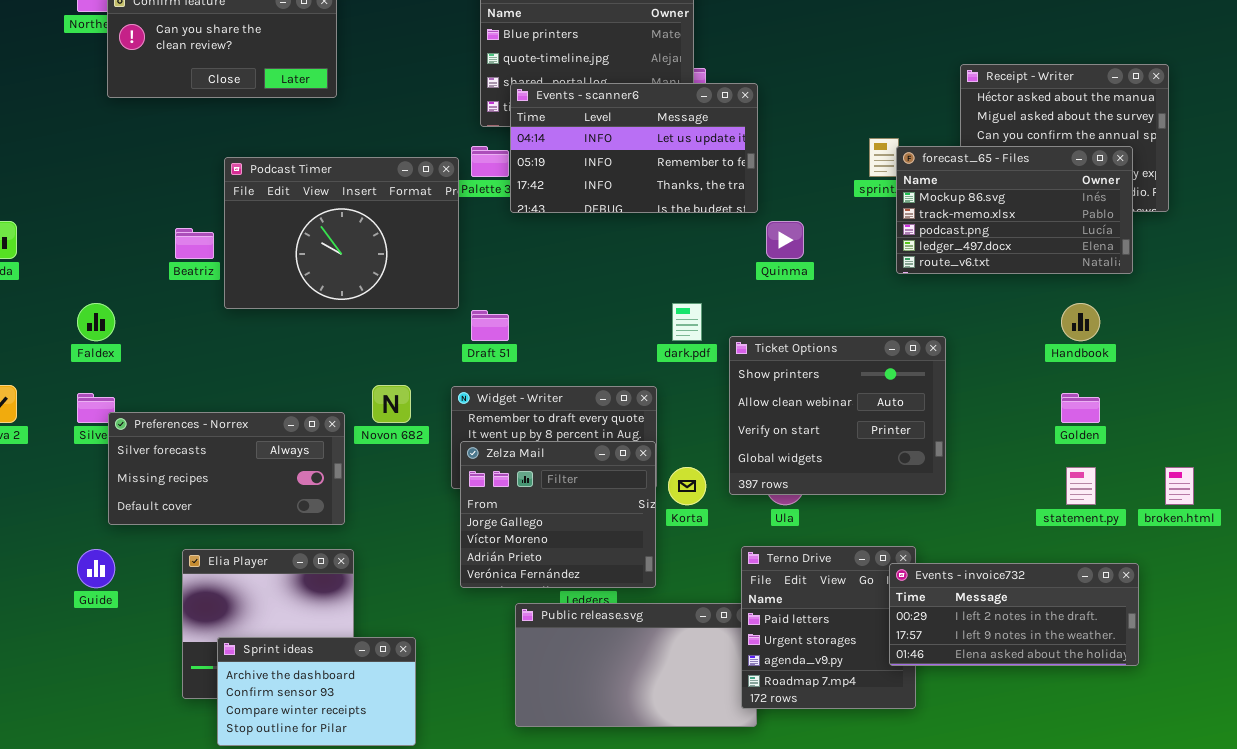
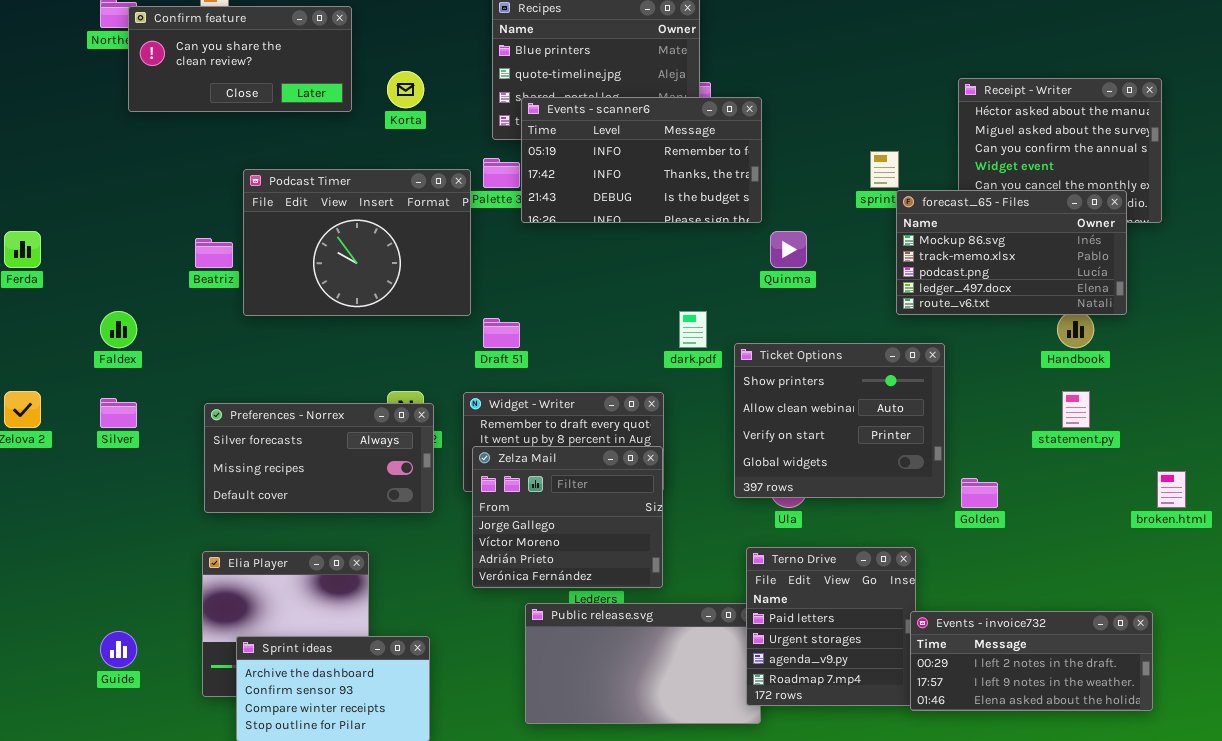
Events - scanner6: [510,83,758,213] -> [521,97,762,223], scrolled down 1 row
forecast_65 - Files: [896,146,1133,274] -> [896,190,1127,315], moved
Golden: [1061,393,1100,423] -> [961,478,998,508], moved
Preferences - Norrex: [108,412,345,525] -> [204,403,434,513], moved
Korta: [668,467,706,505] -> [387,71,424,108], moved
statement.py: [1066,467,1096,505] -> [1062,391,1090,428], moved
Guide: [77,549,115,588] -> [100,631,137,668], moved
Events - invoice732: [889,563,1139,666] -> [910,611,1153,711], moved

